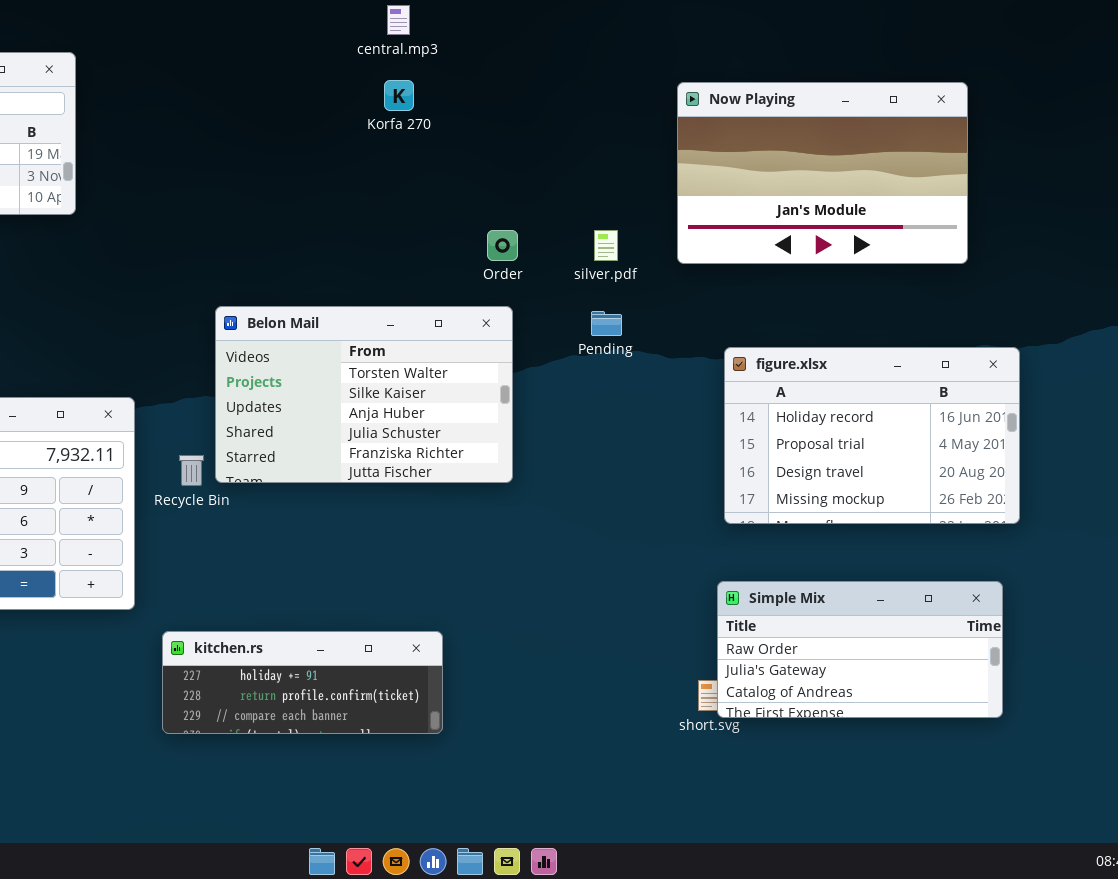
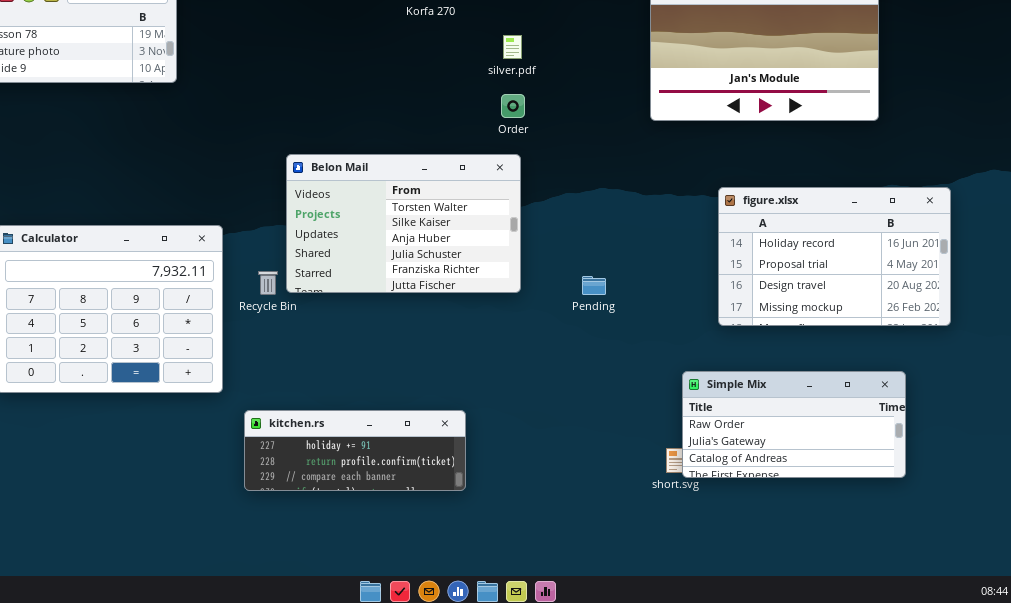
silver.pdf: [594,230,618,261] -> [503,35,522,59], moved
Pending: [591,311,622,336] -> [582,276,606,295], moved
figure.xlsx: [724,347,1020,524] -> [718,187,951,326], moved

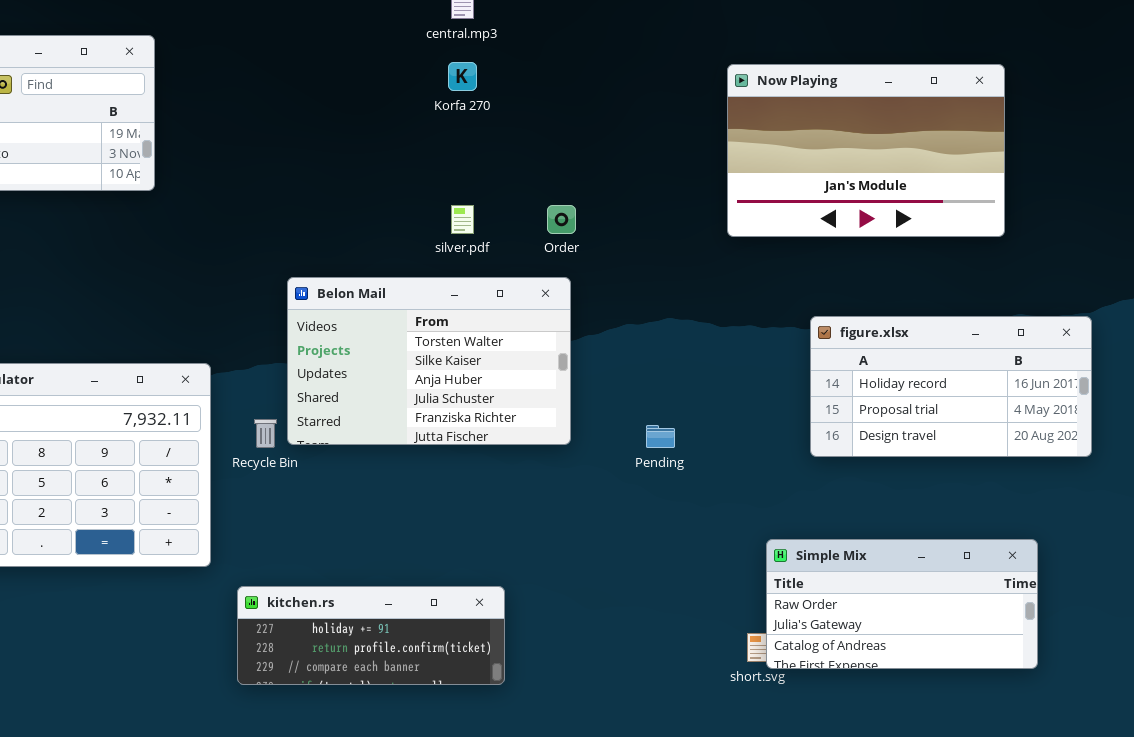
silver.pdf: [503,35,522,59] -> [451,205,474,234], moved
figure.xlsx: [718,187,951,326] -> [810,316,1092,457], resized

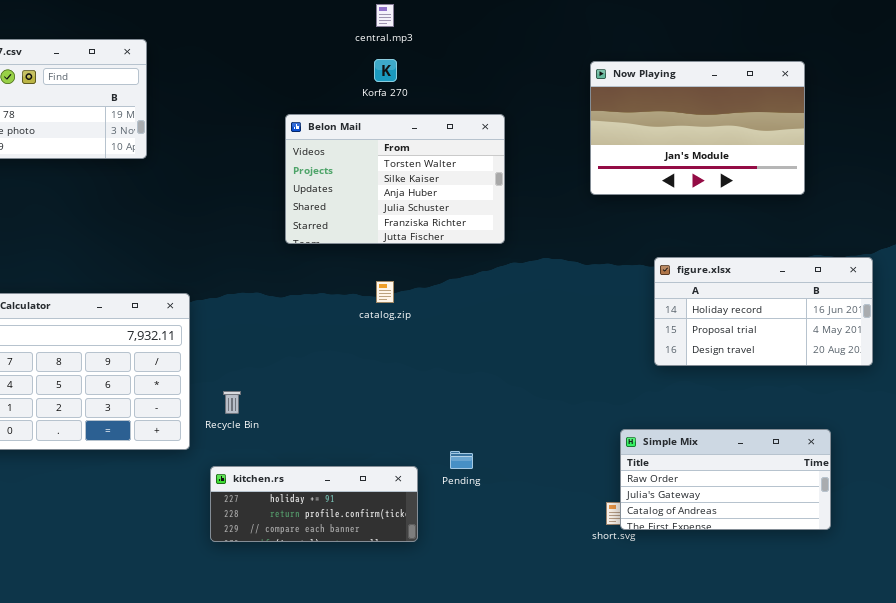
Belon Mail: [287,277,571,445] -> [285,114,505,244], moved
Recycle Bin: [254,419,277,448] -> [223,391,241,414], moved
Pending: [646,425,675,448] -> [450,451,473,469], moved

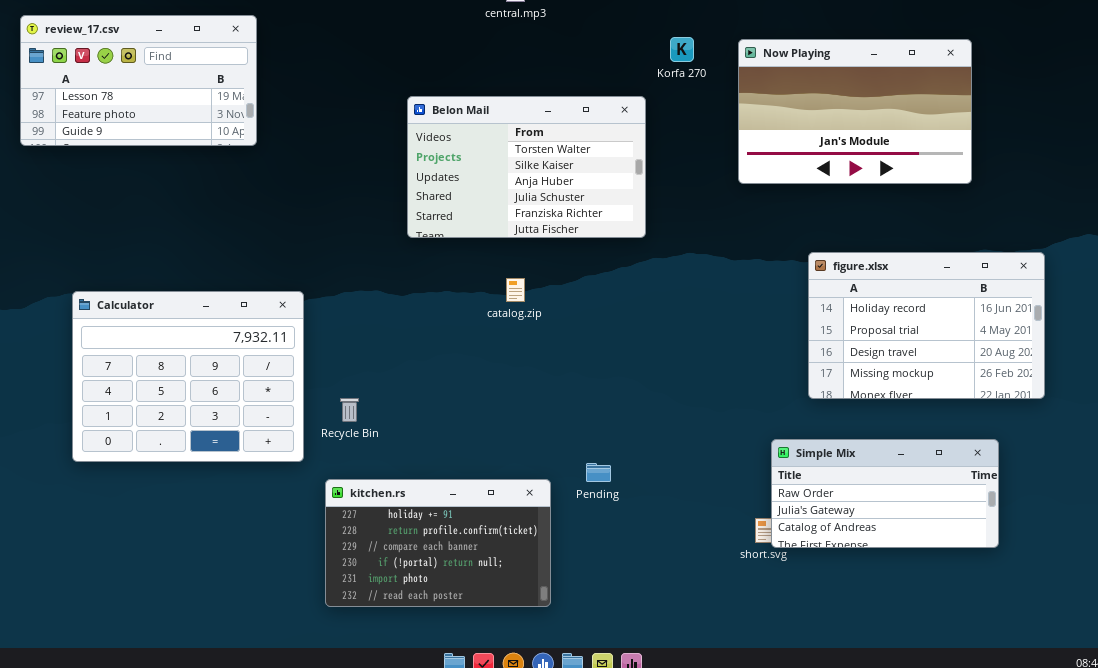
Korfa 270: [374,59,397,82] -> [670,37,694,62], moved
figure.xlsx: [654,257,873,366] -> [808,252,1045,399], resized
kitchen.rs: [210,466,418,542] -> [325,479,551,607], resized

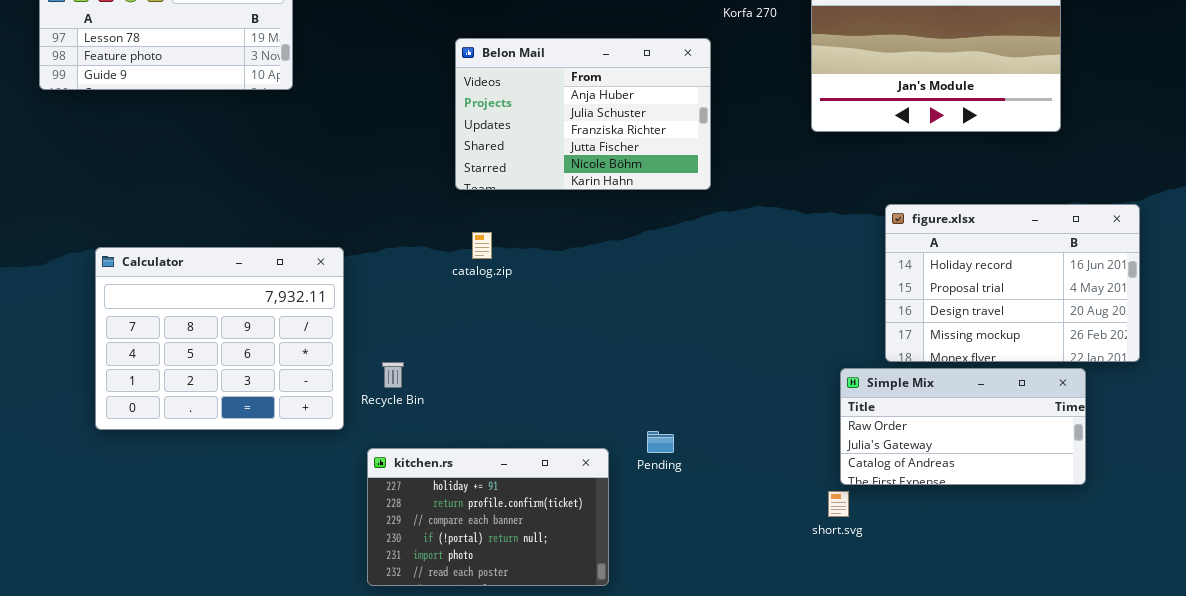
Belon Mail: [407,96,646,238] -> [455,38,711,190], scrolled down 2 rows
catalog.zip: [506,278,525,302] -> [472,232,492,259], moved
Simple Mix: [771,439,999,548] -> [840,368,1086,485], moved

